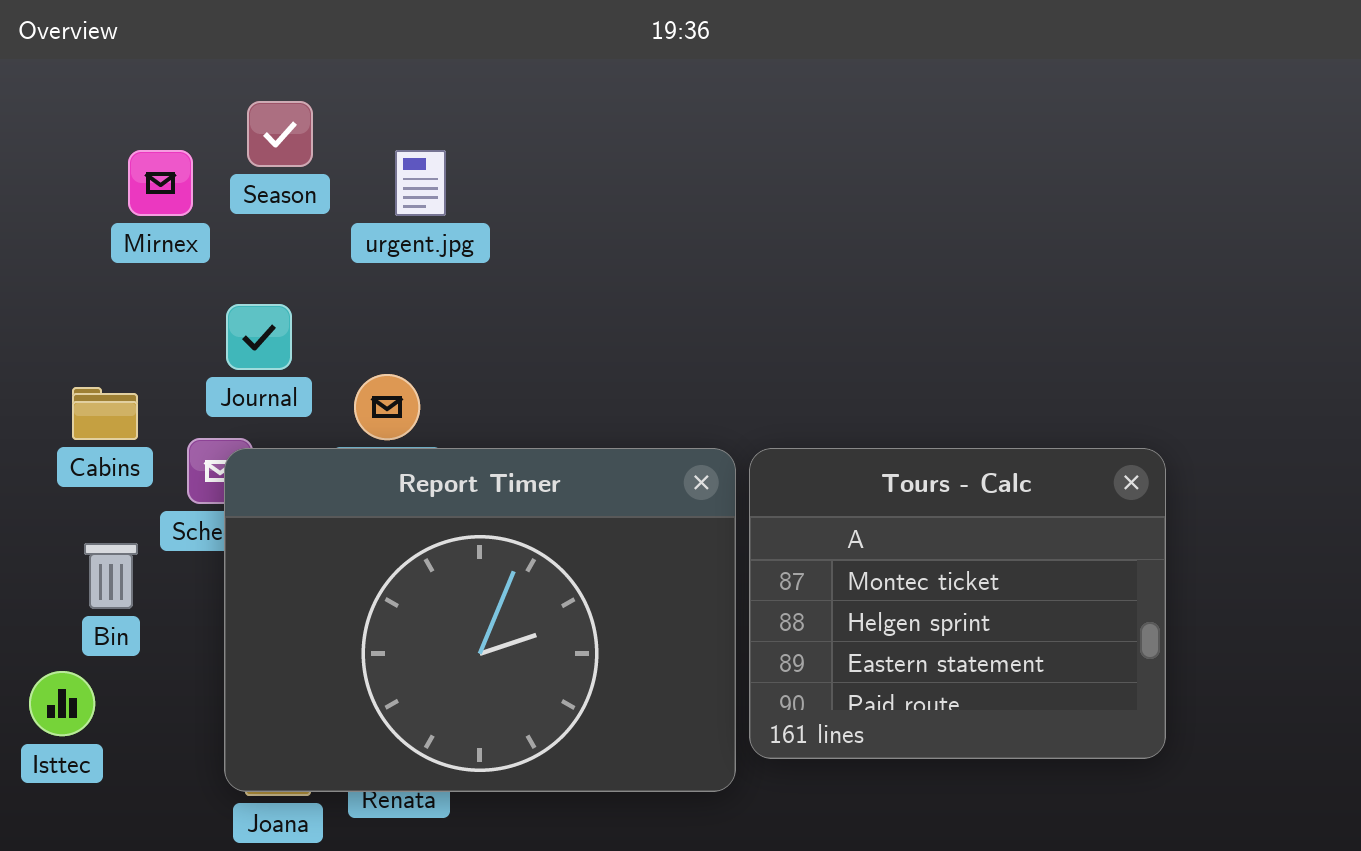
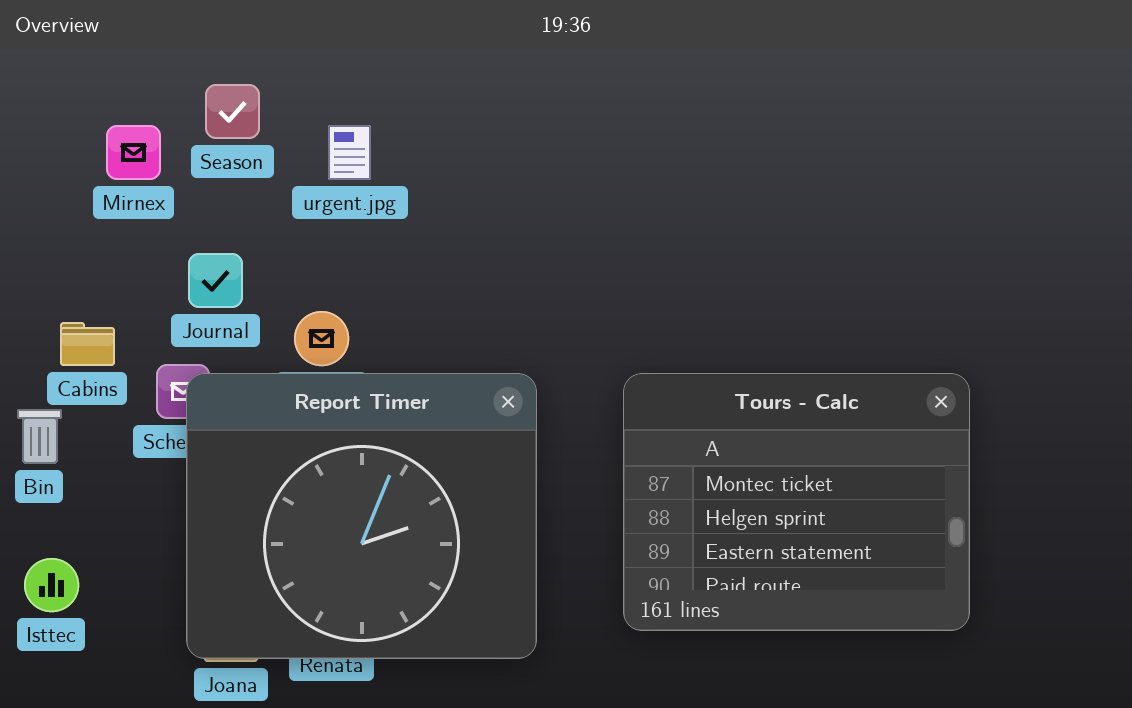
Report Timer: [224,448,736,792] -> [186,373,537,659], resized
Bin: [84,543,138,609] -> [17,409,62,464], moved

